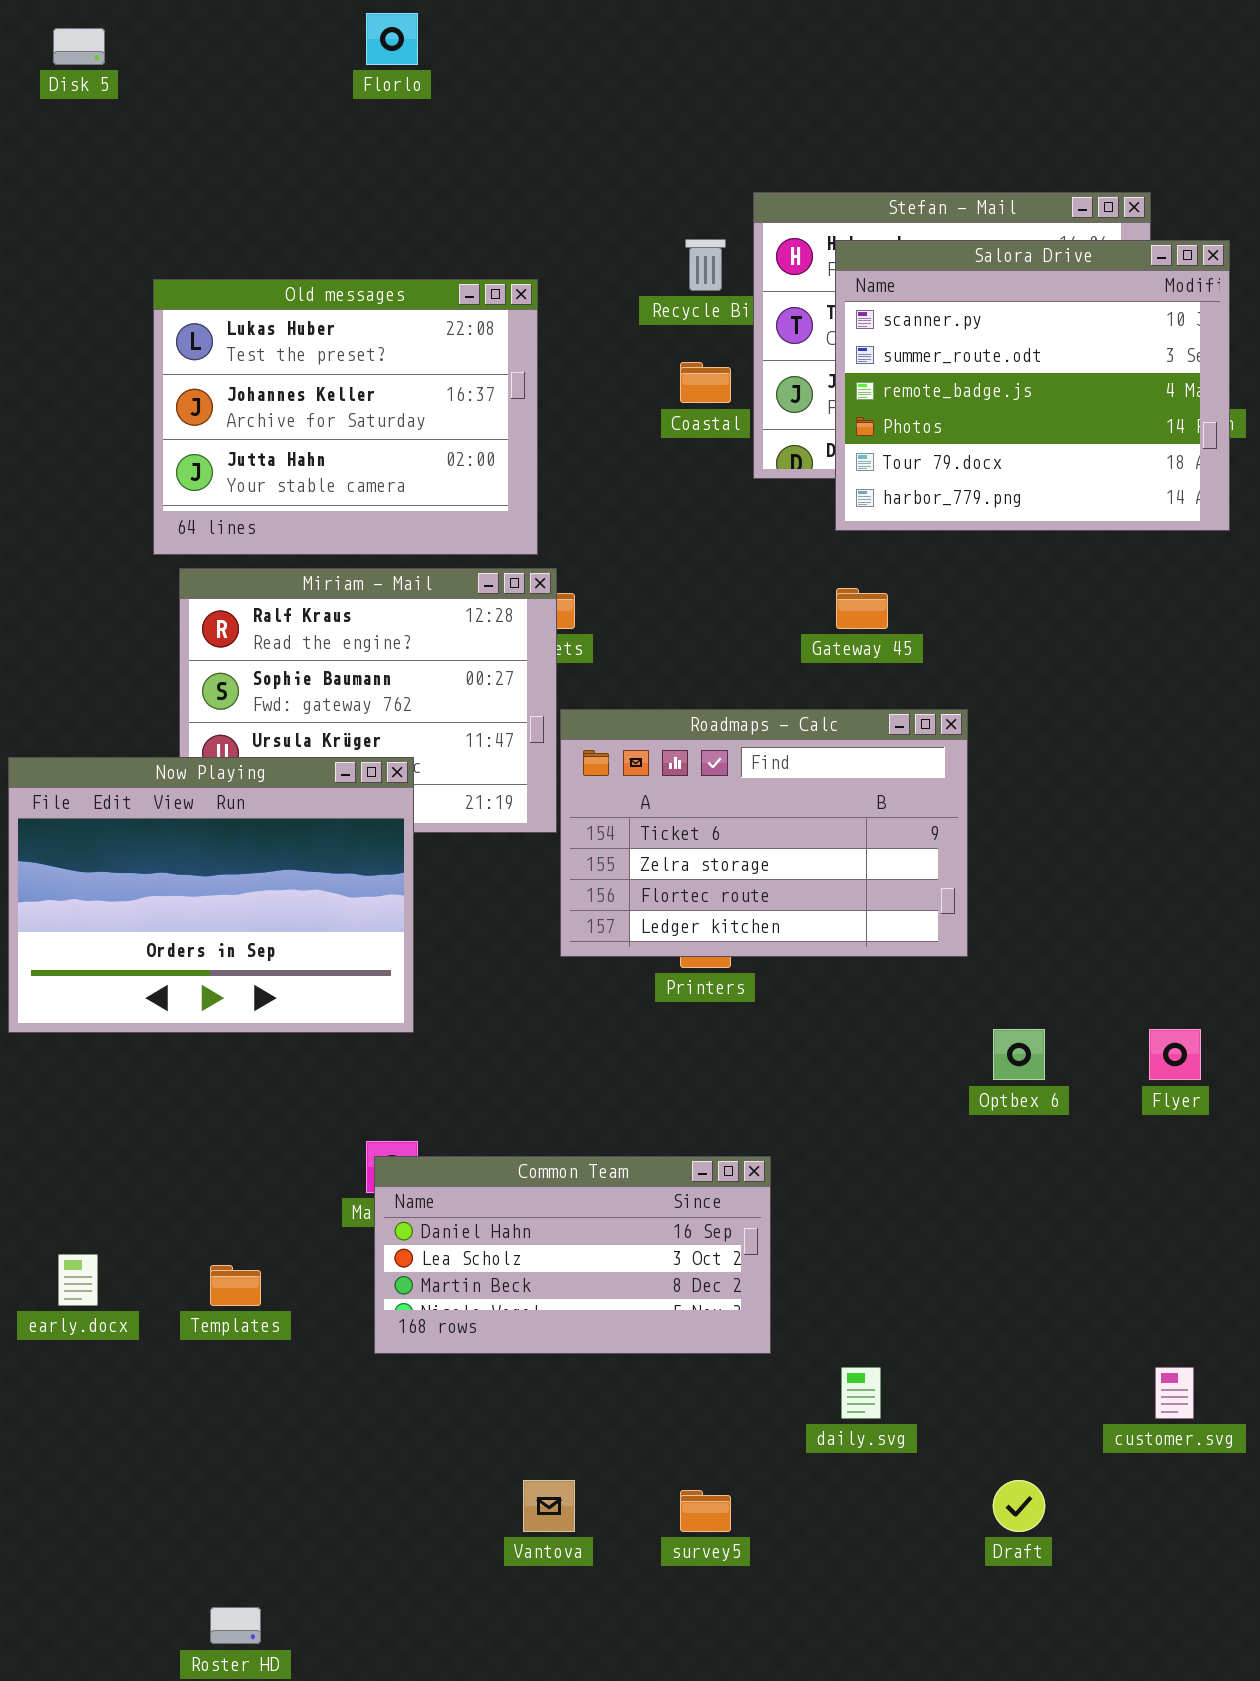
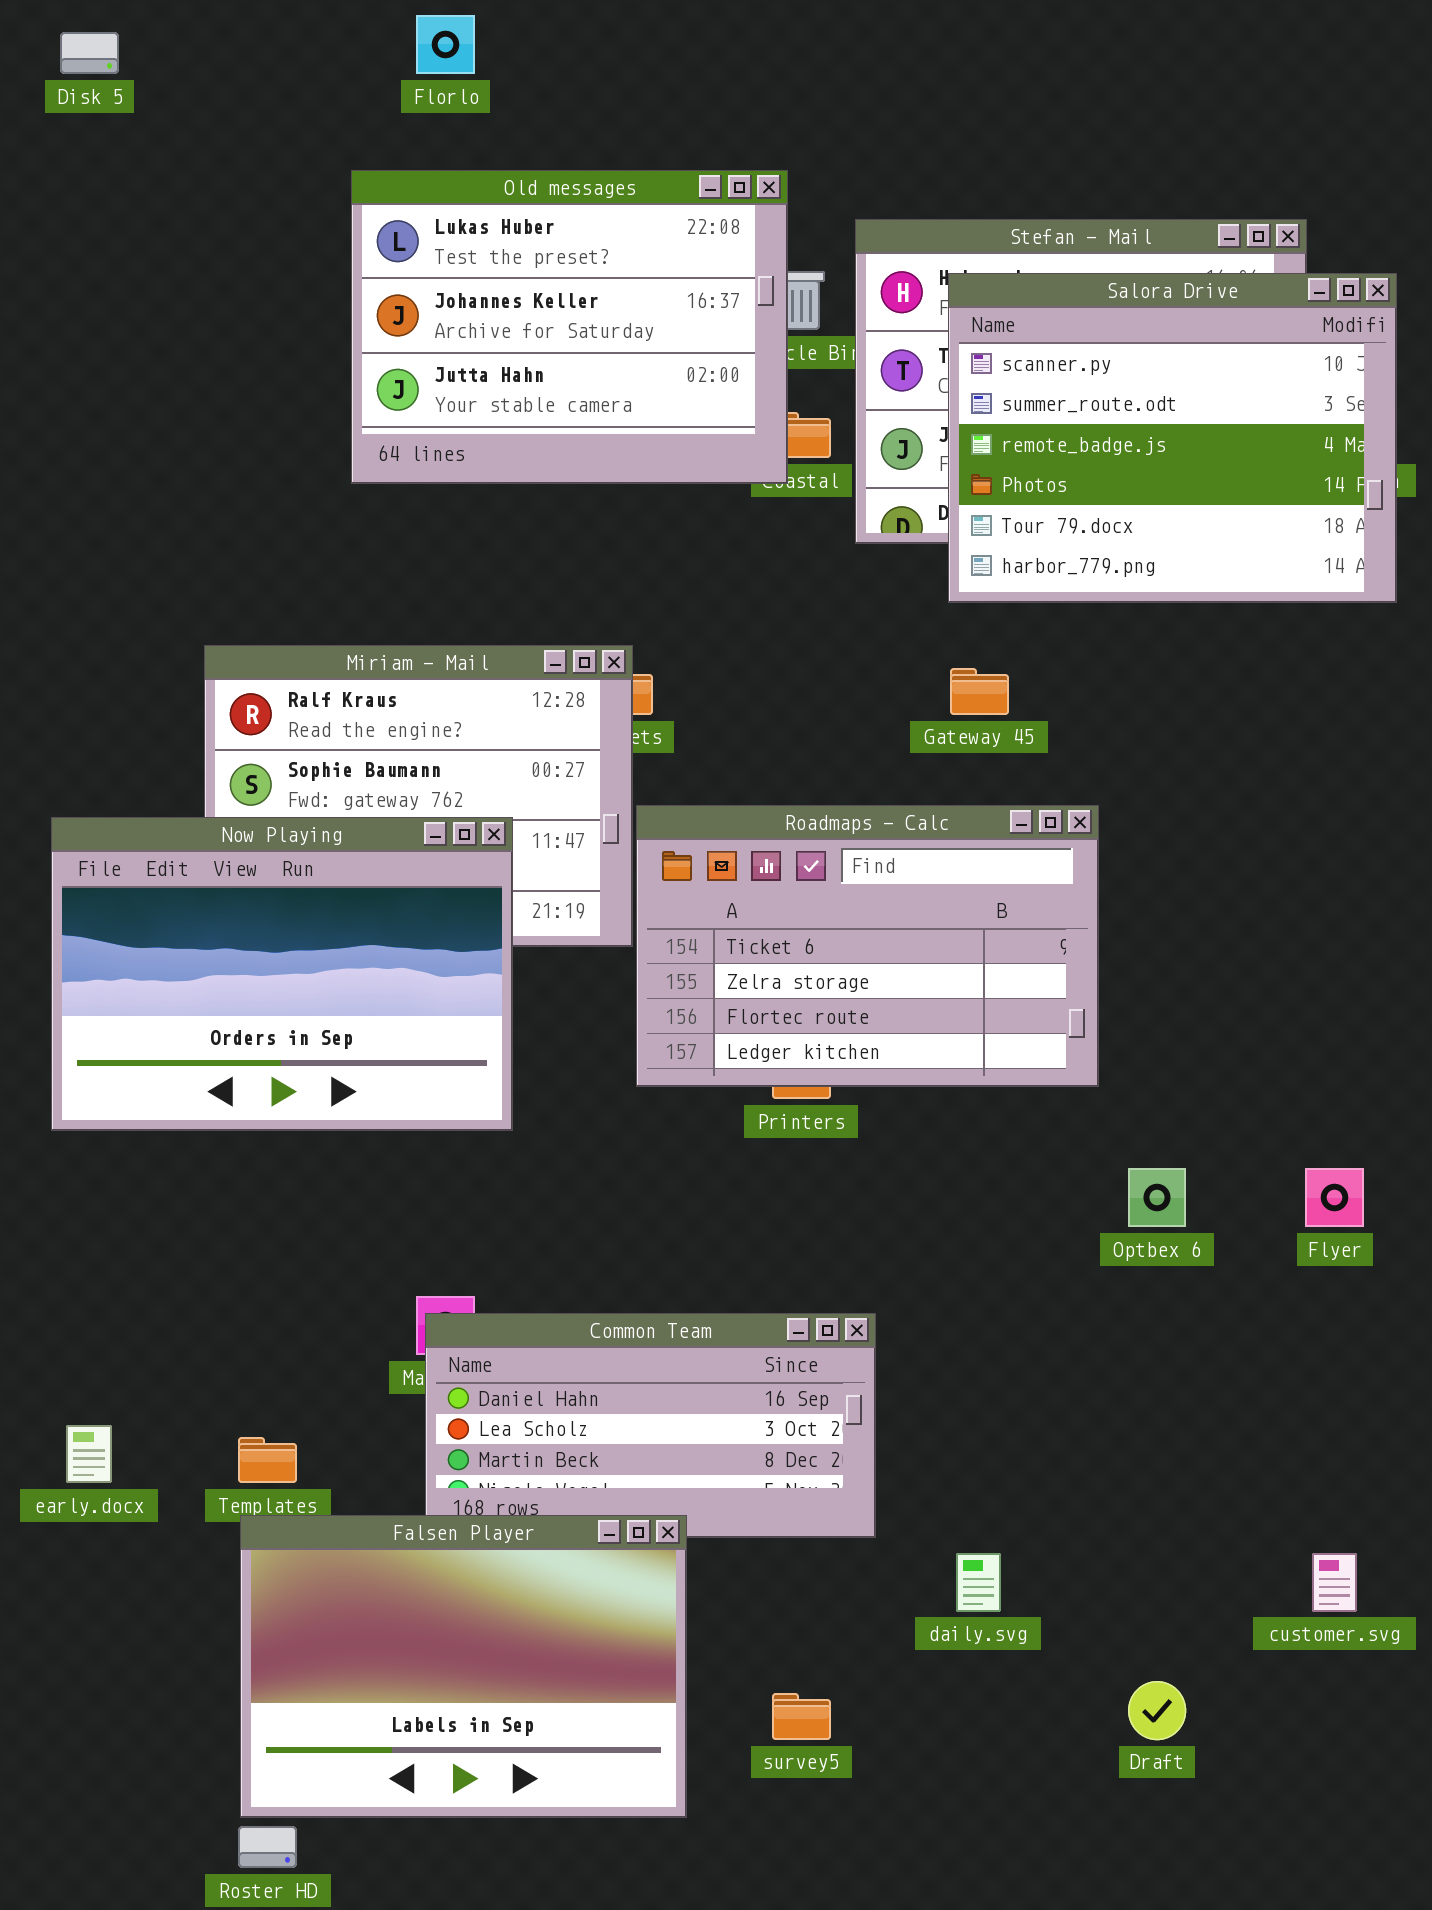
Old messages: [153,279,538,555] -> [351,170,788,484], moved
Now Playing: [8,757,414,1033] -> [51,817,513,1131], moved
Falsen Player: none -> [240,1515,687,1818], opened

